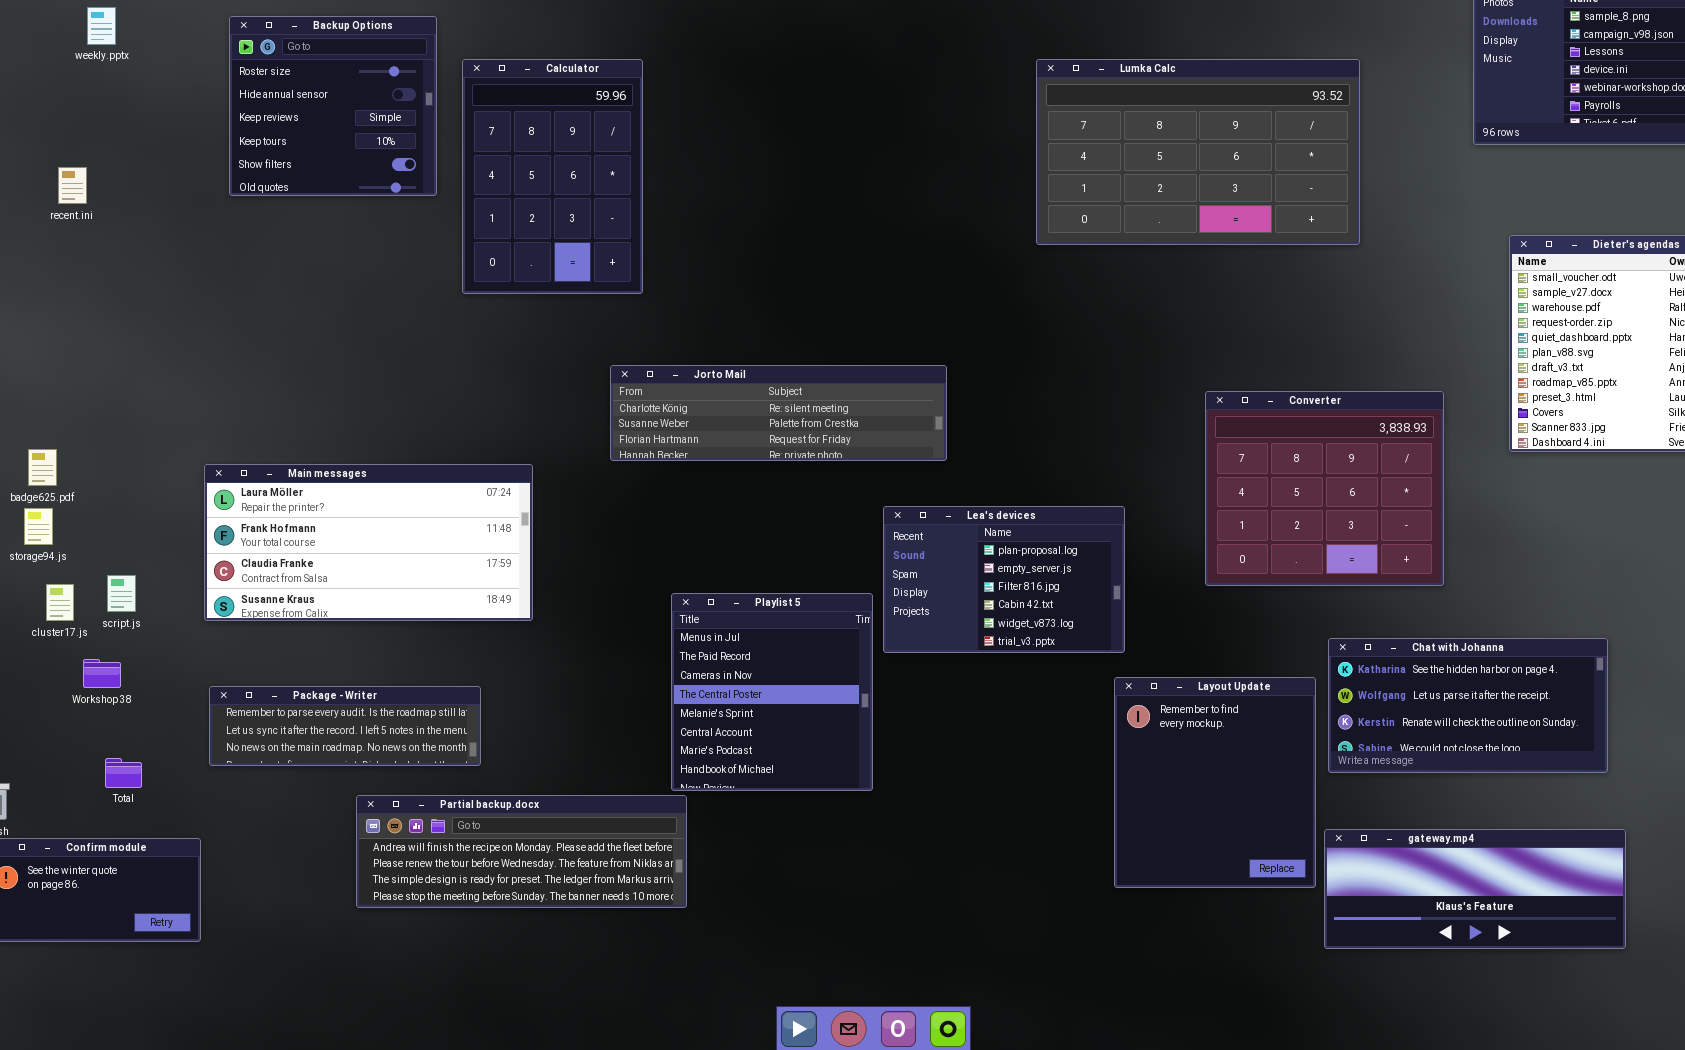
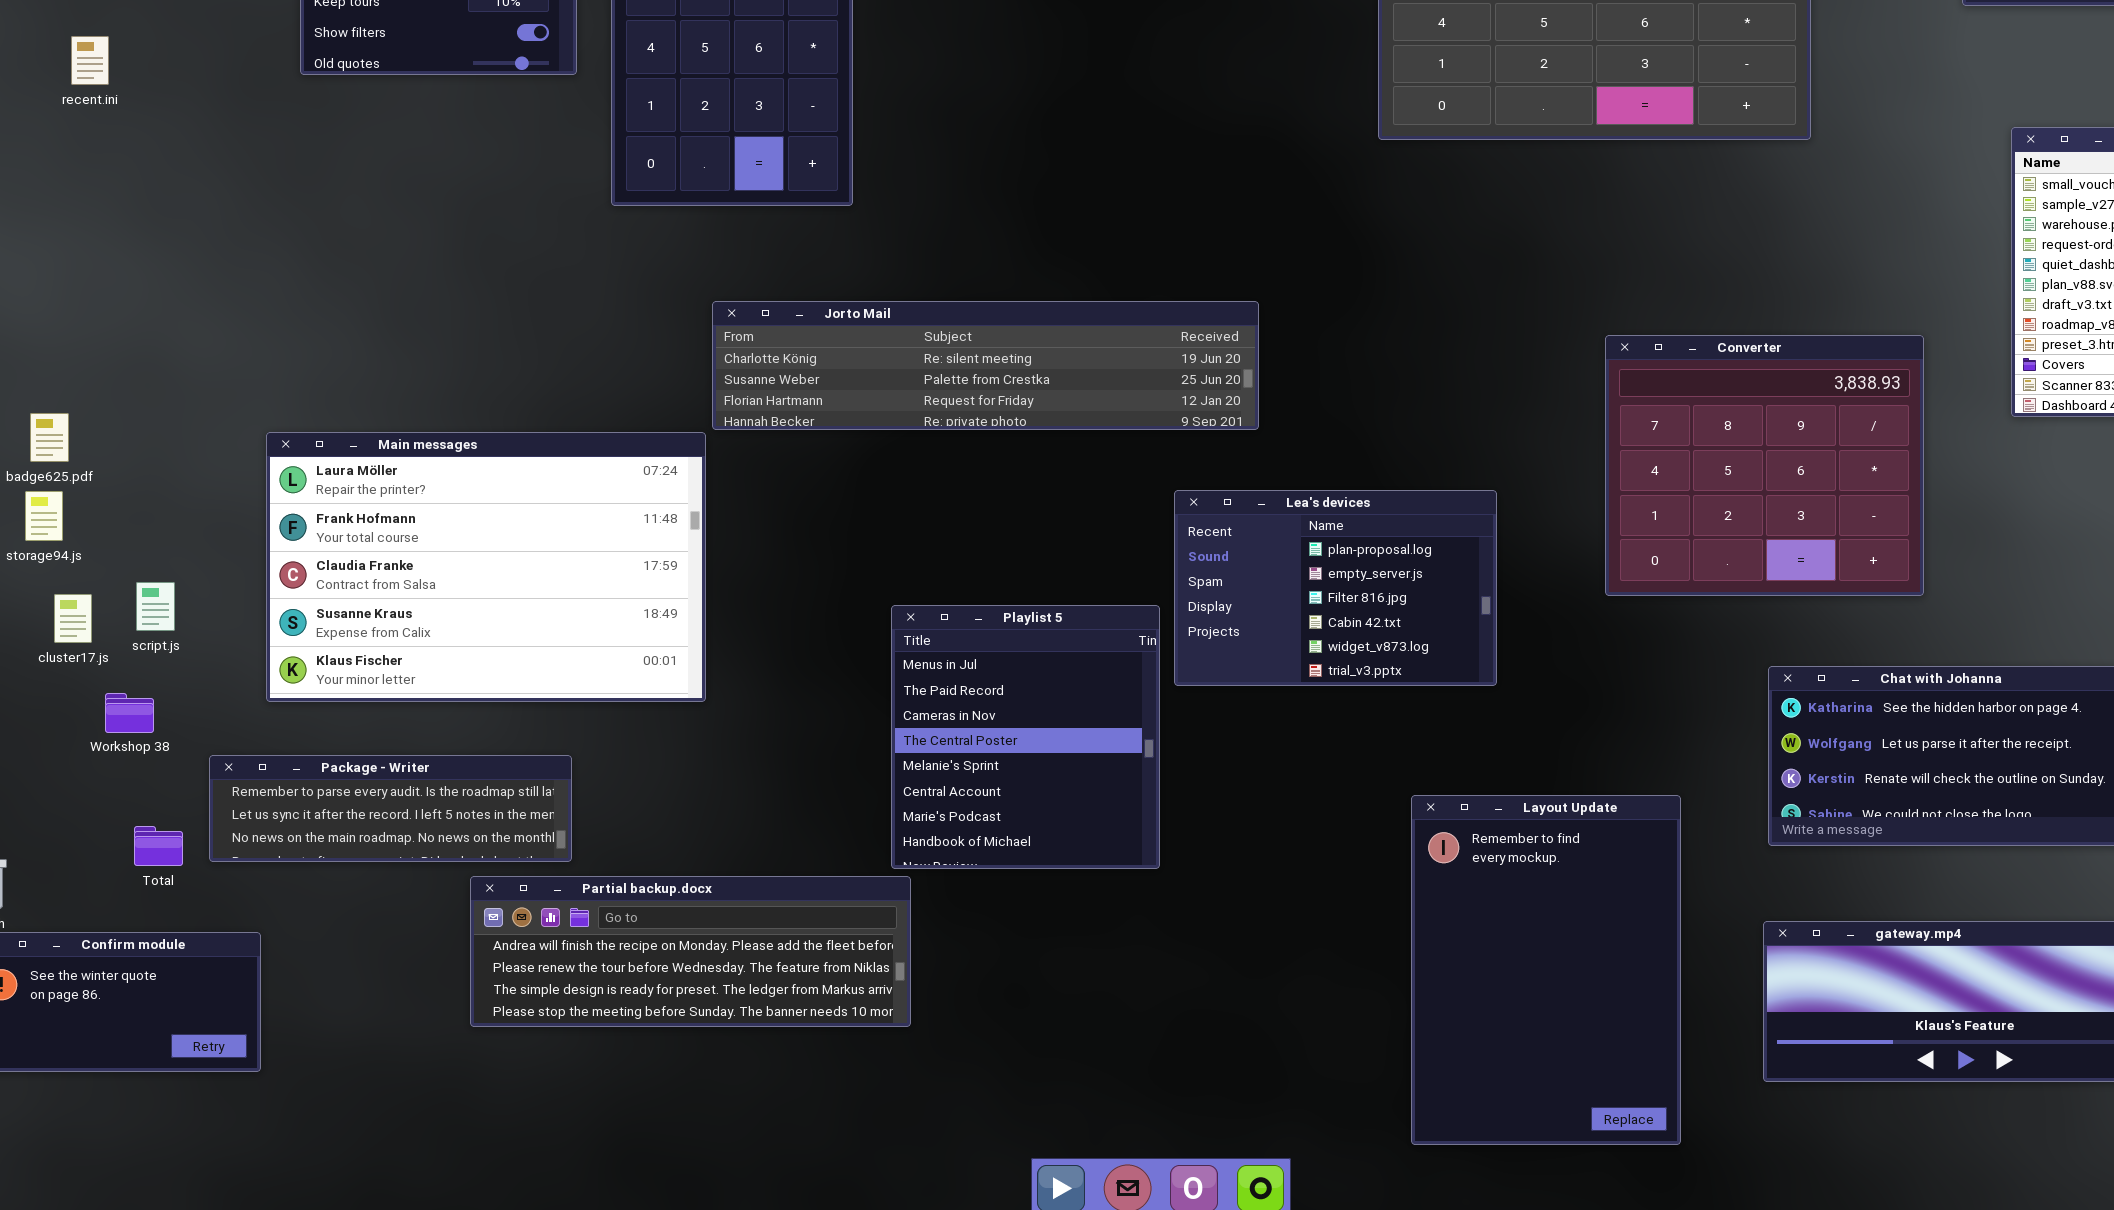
Jorto Mail: [610,365,947,461] -> [712,301,1259,430], resized
Main messages: [204,464,533,621] -> [266,432,706,702], resized
Layout Update: [1114,677,1316,888] -> [1411,795,1681,1145], moved, resized
Package - Writer: [209,686,481,766] -> [209,755,572,862], moved

